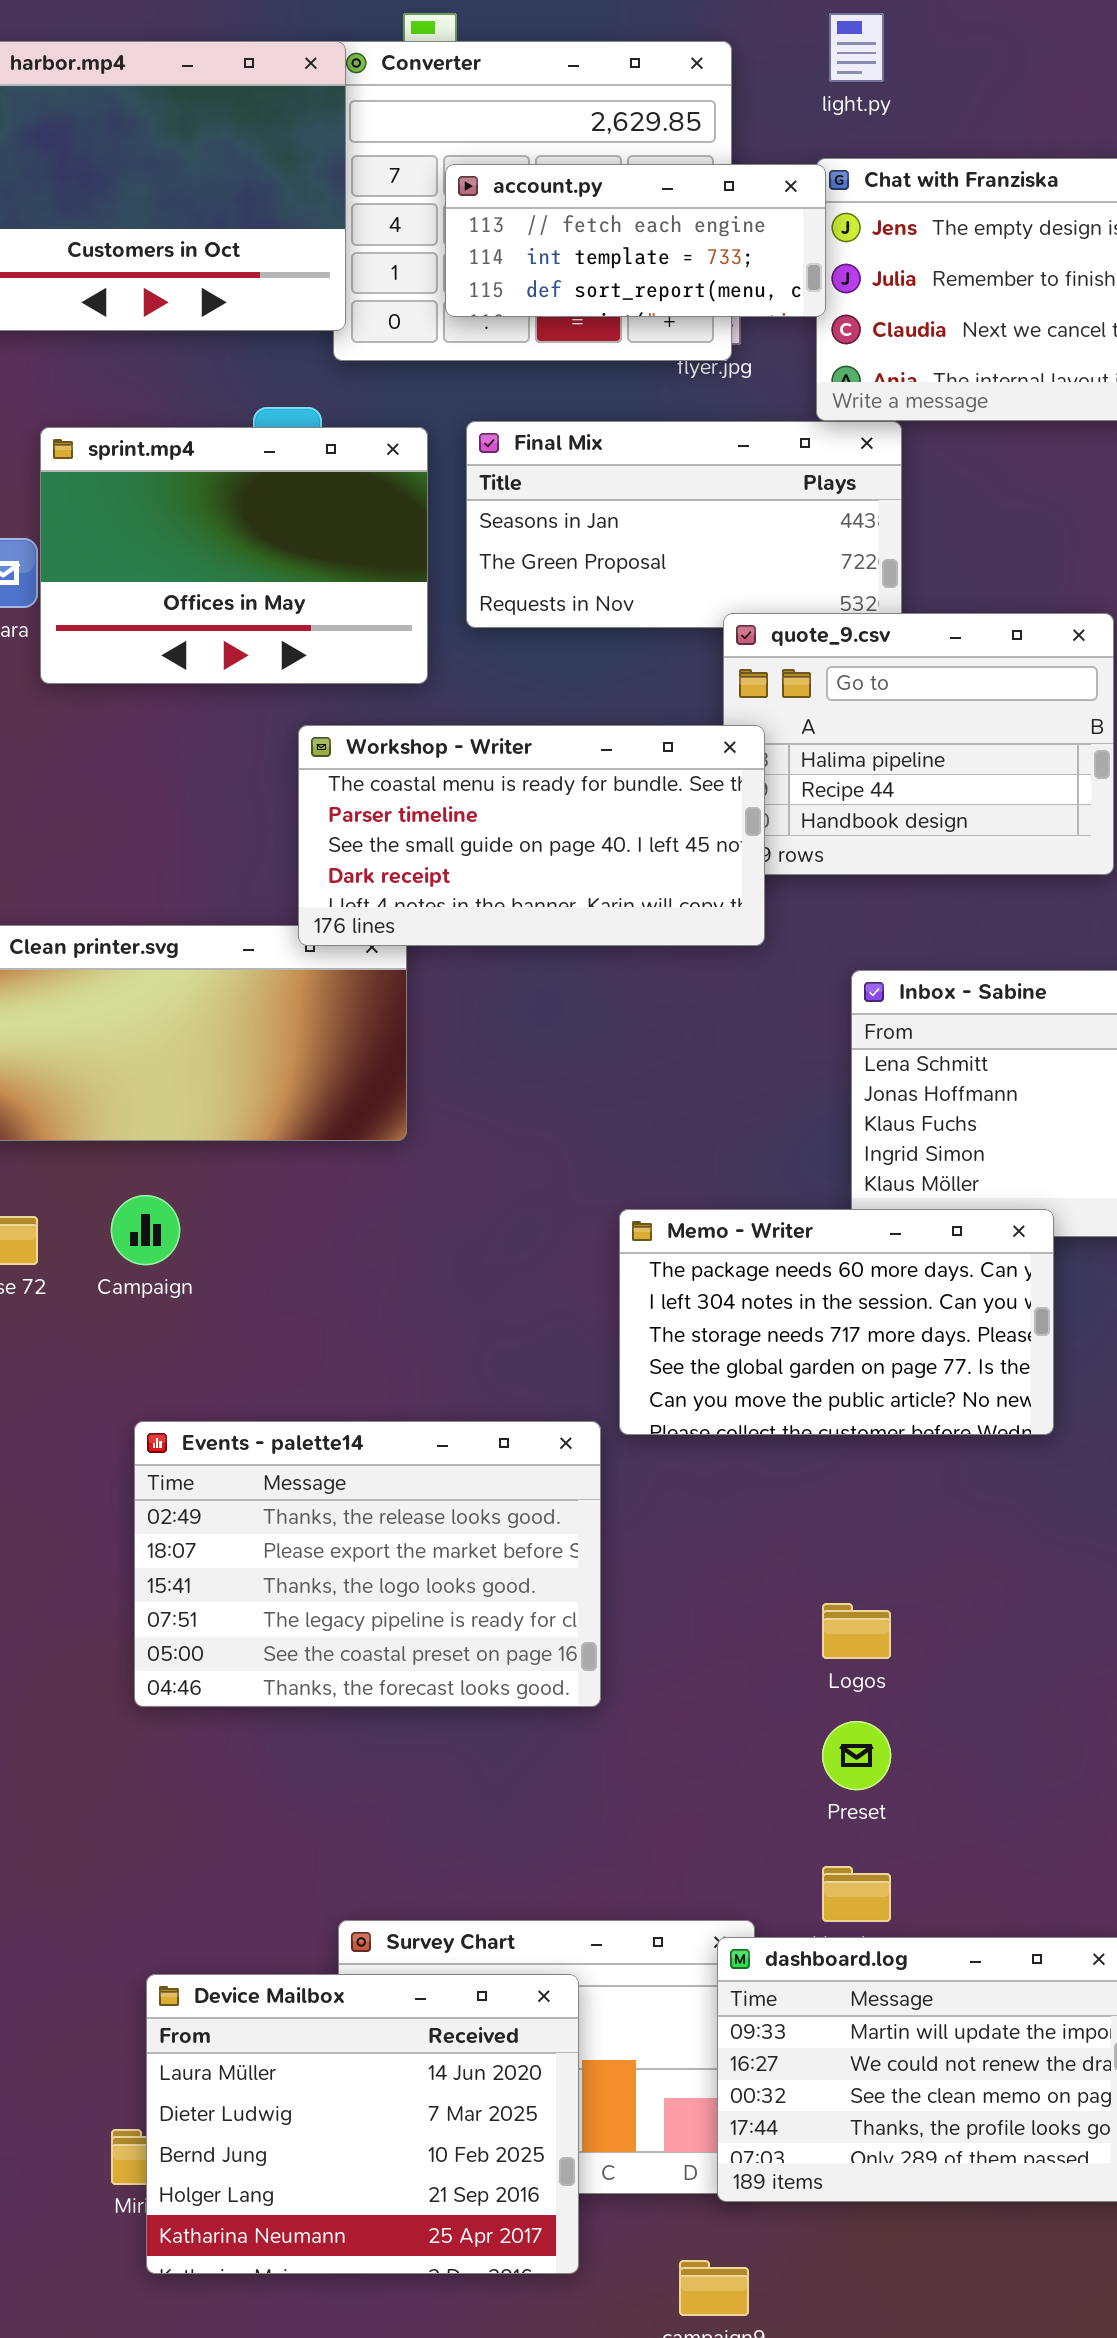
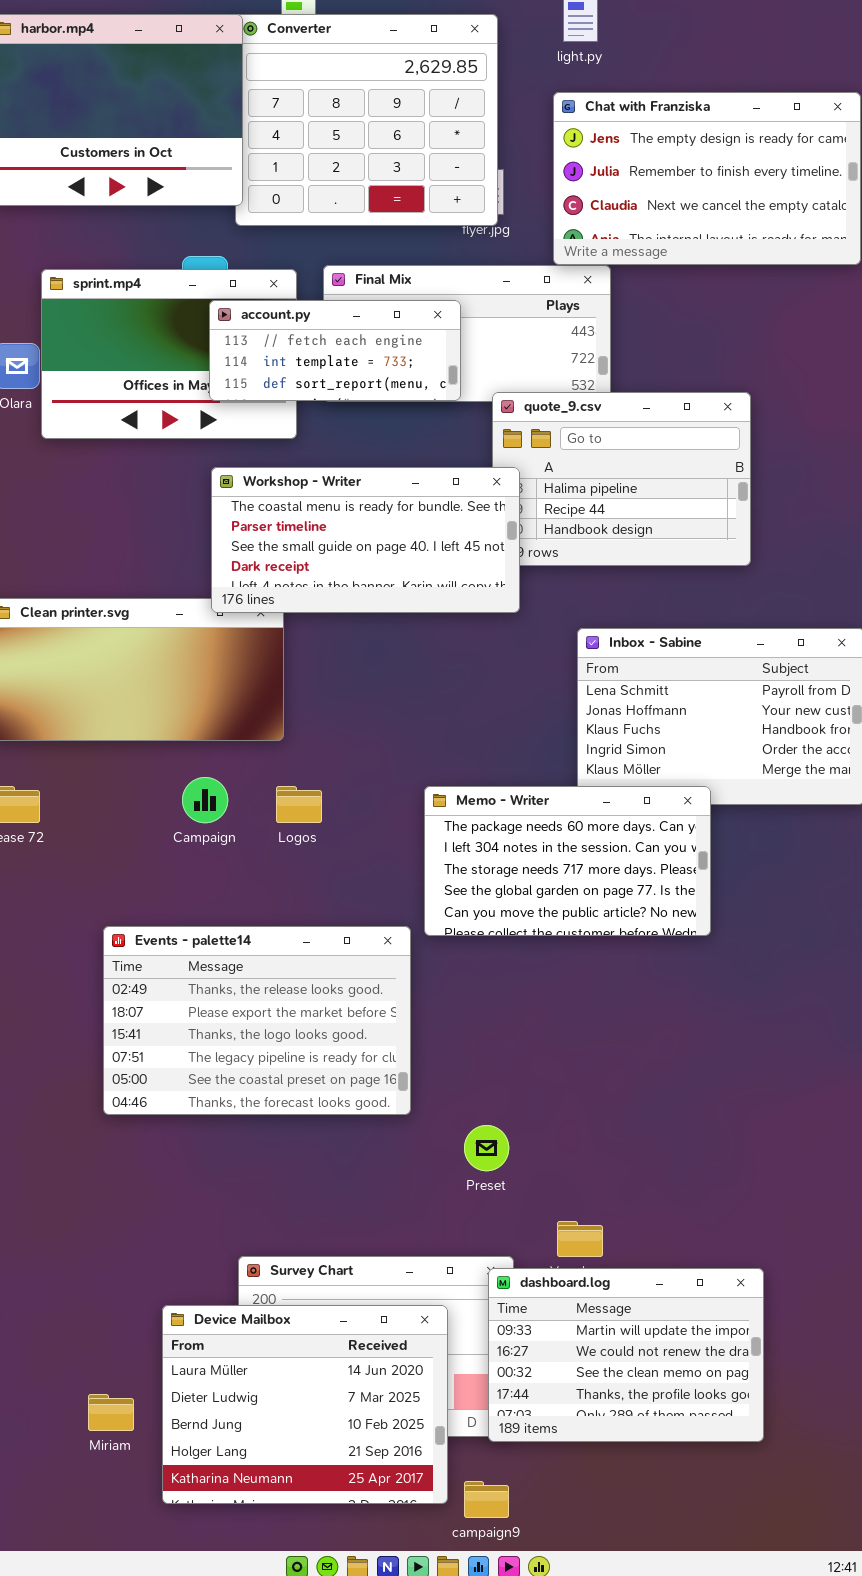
account.py: [445,164,826,317] -> [209,300,461,401], moved
Campaign: [111,1195,180,1265] -> [182,777,228,823], moved
Logos: [822,1603,891,1659] -> [276,786,322,823], moved
Preset: [822,1721,891,1790] -> [464,1125,509,1171], moved
Device Mailbox: [146,1974,579,2274] -> [162,1305,448,1504], moved

